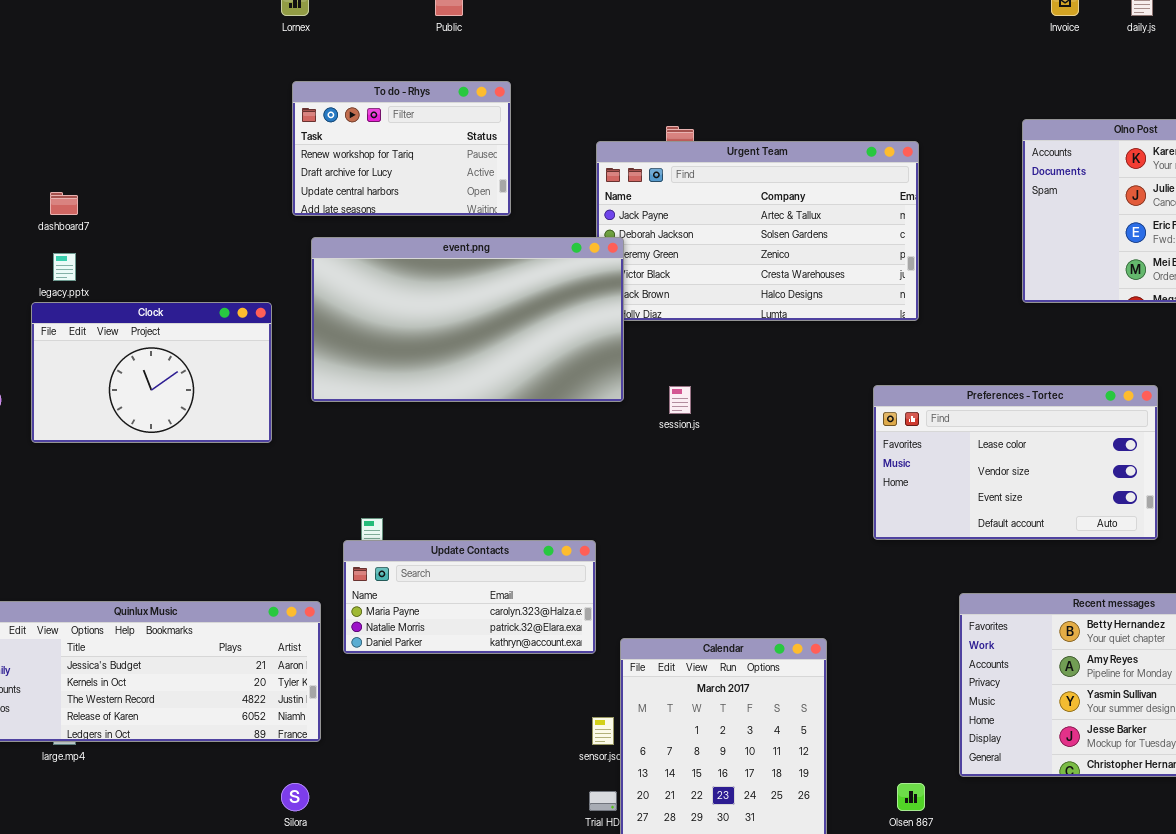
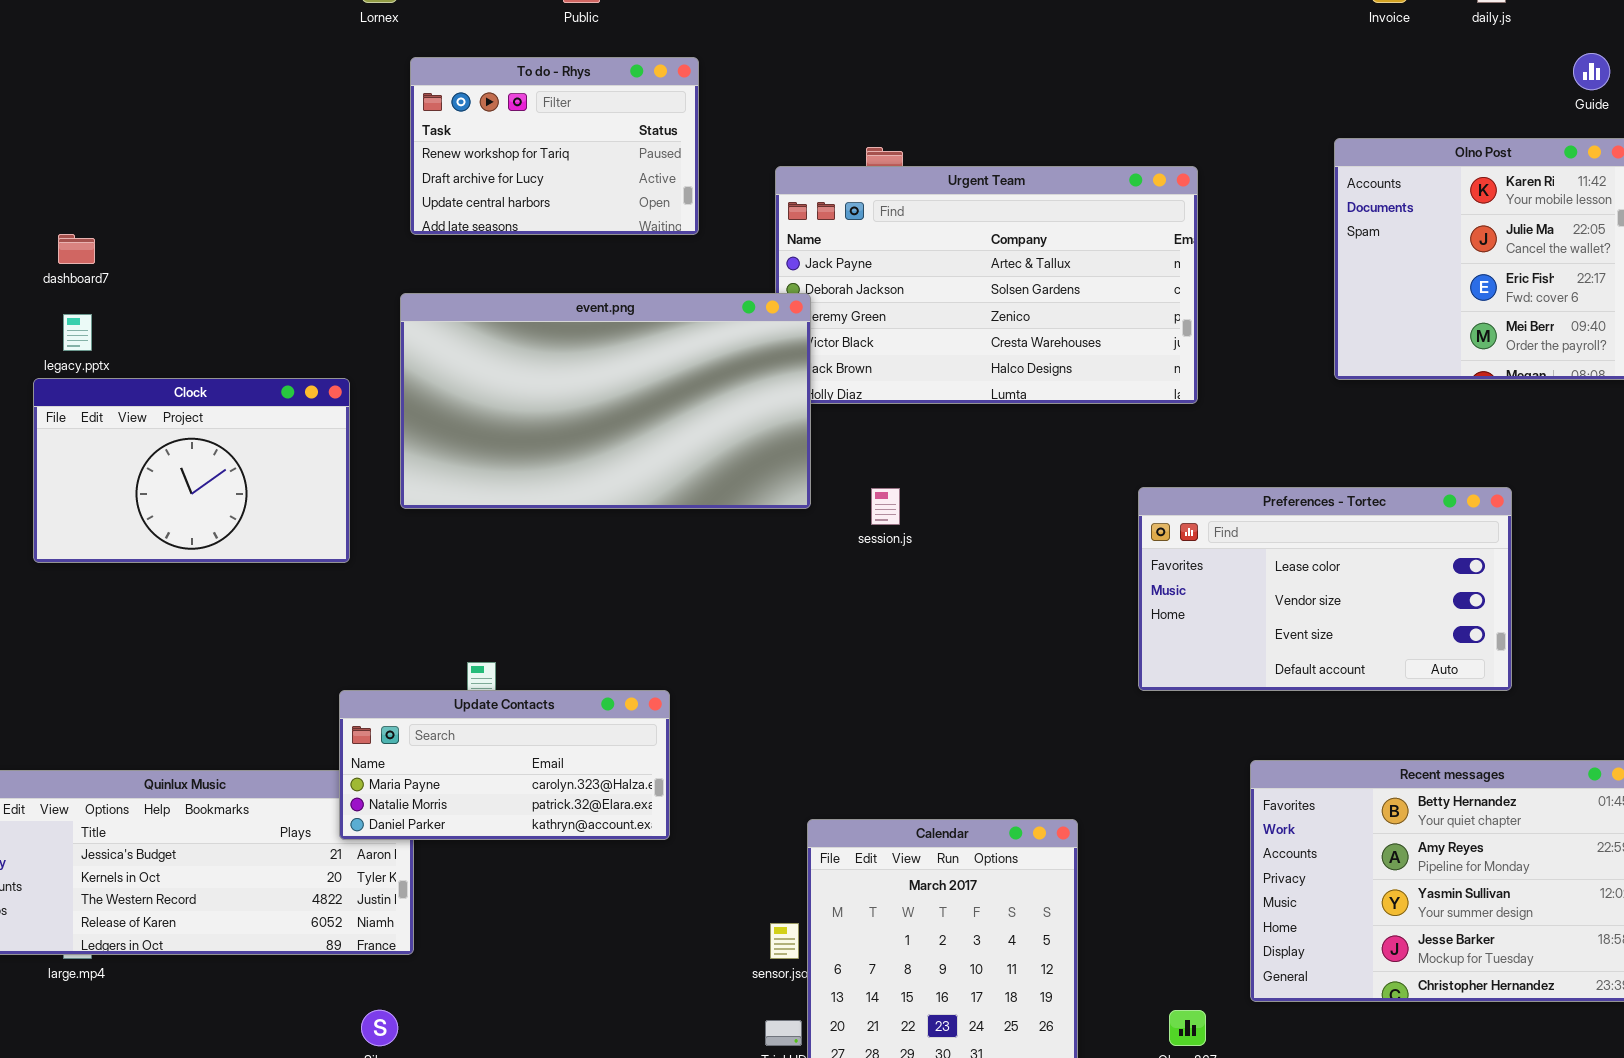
To do - Rhys: [292,81,511,216] -> [410,57,699,235], moved
Update Contacts: [343,540,596,654] -> [339,690,670,840], moved

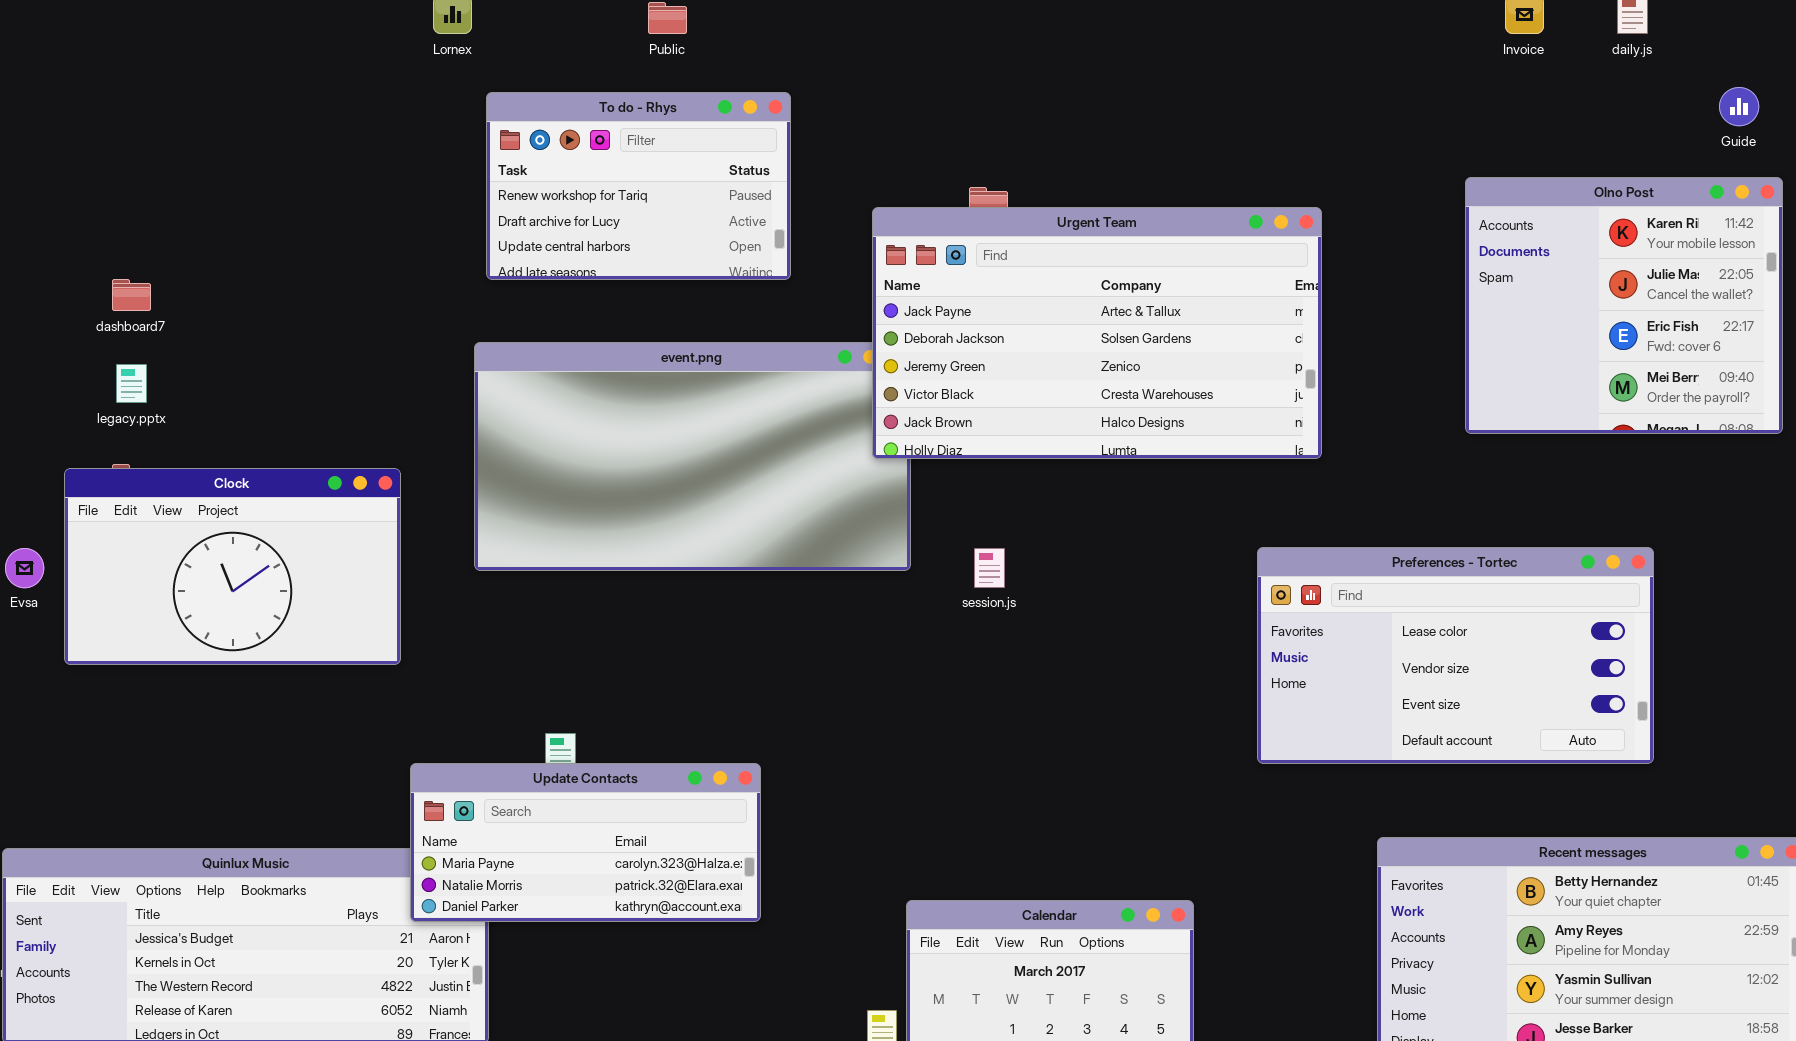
Urgent Team: [775,166,1198,404] -> [872,207,1322,459], raised
Clock: [33,378,350,563] -> [64,468,401,665], moved

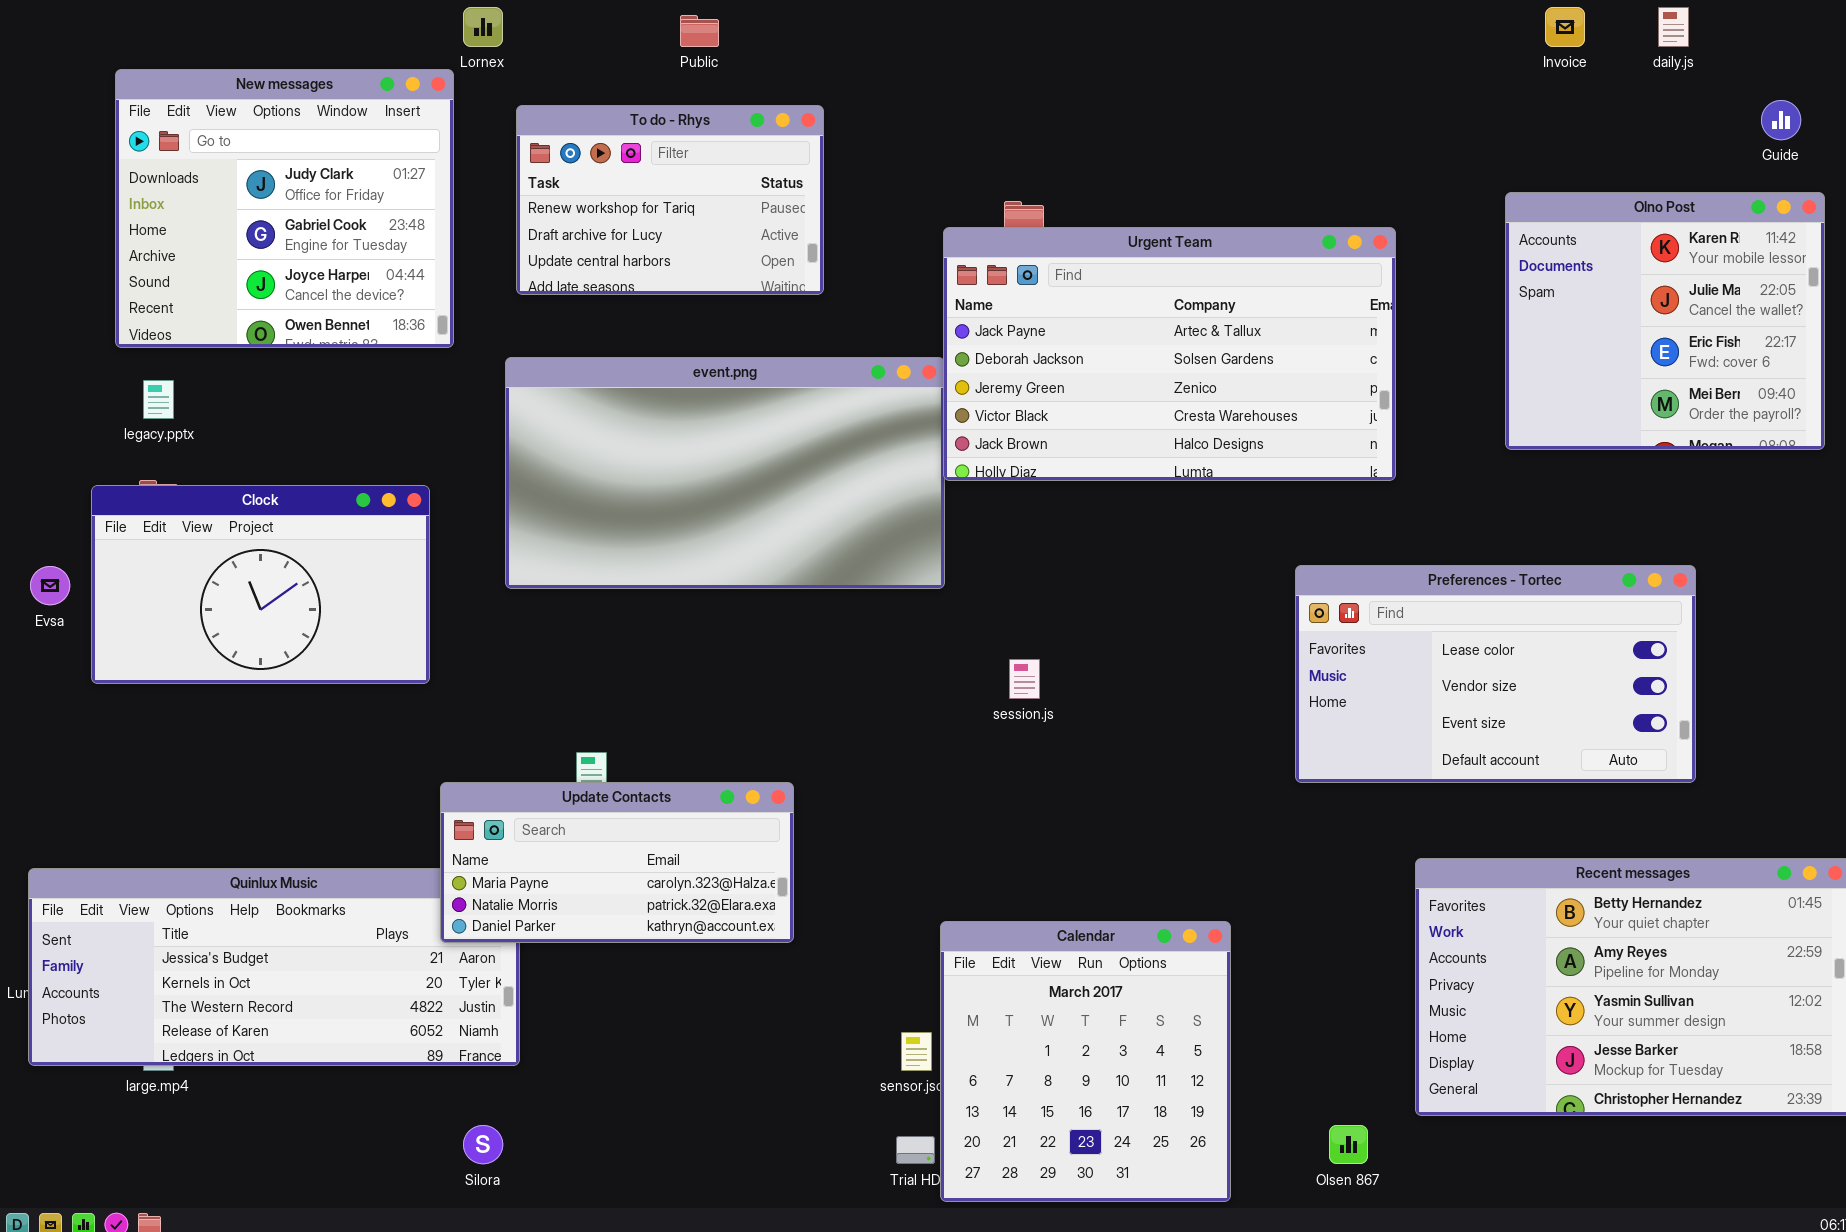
New messages: none -> [115,69,454,348], opened
Urgent Team: [872,207,1322,459] -> [943,227,1396,481], moved
session.js: [974,548,1005,588] -> [1009,659,1040,699], moved

